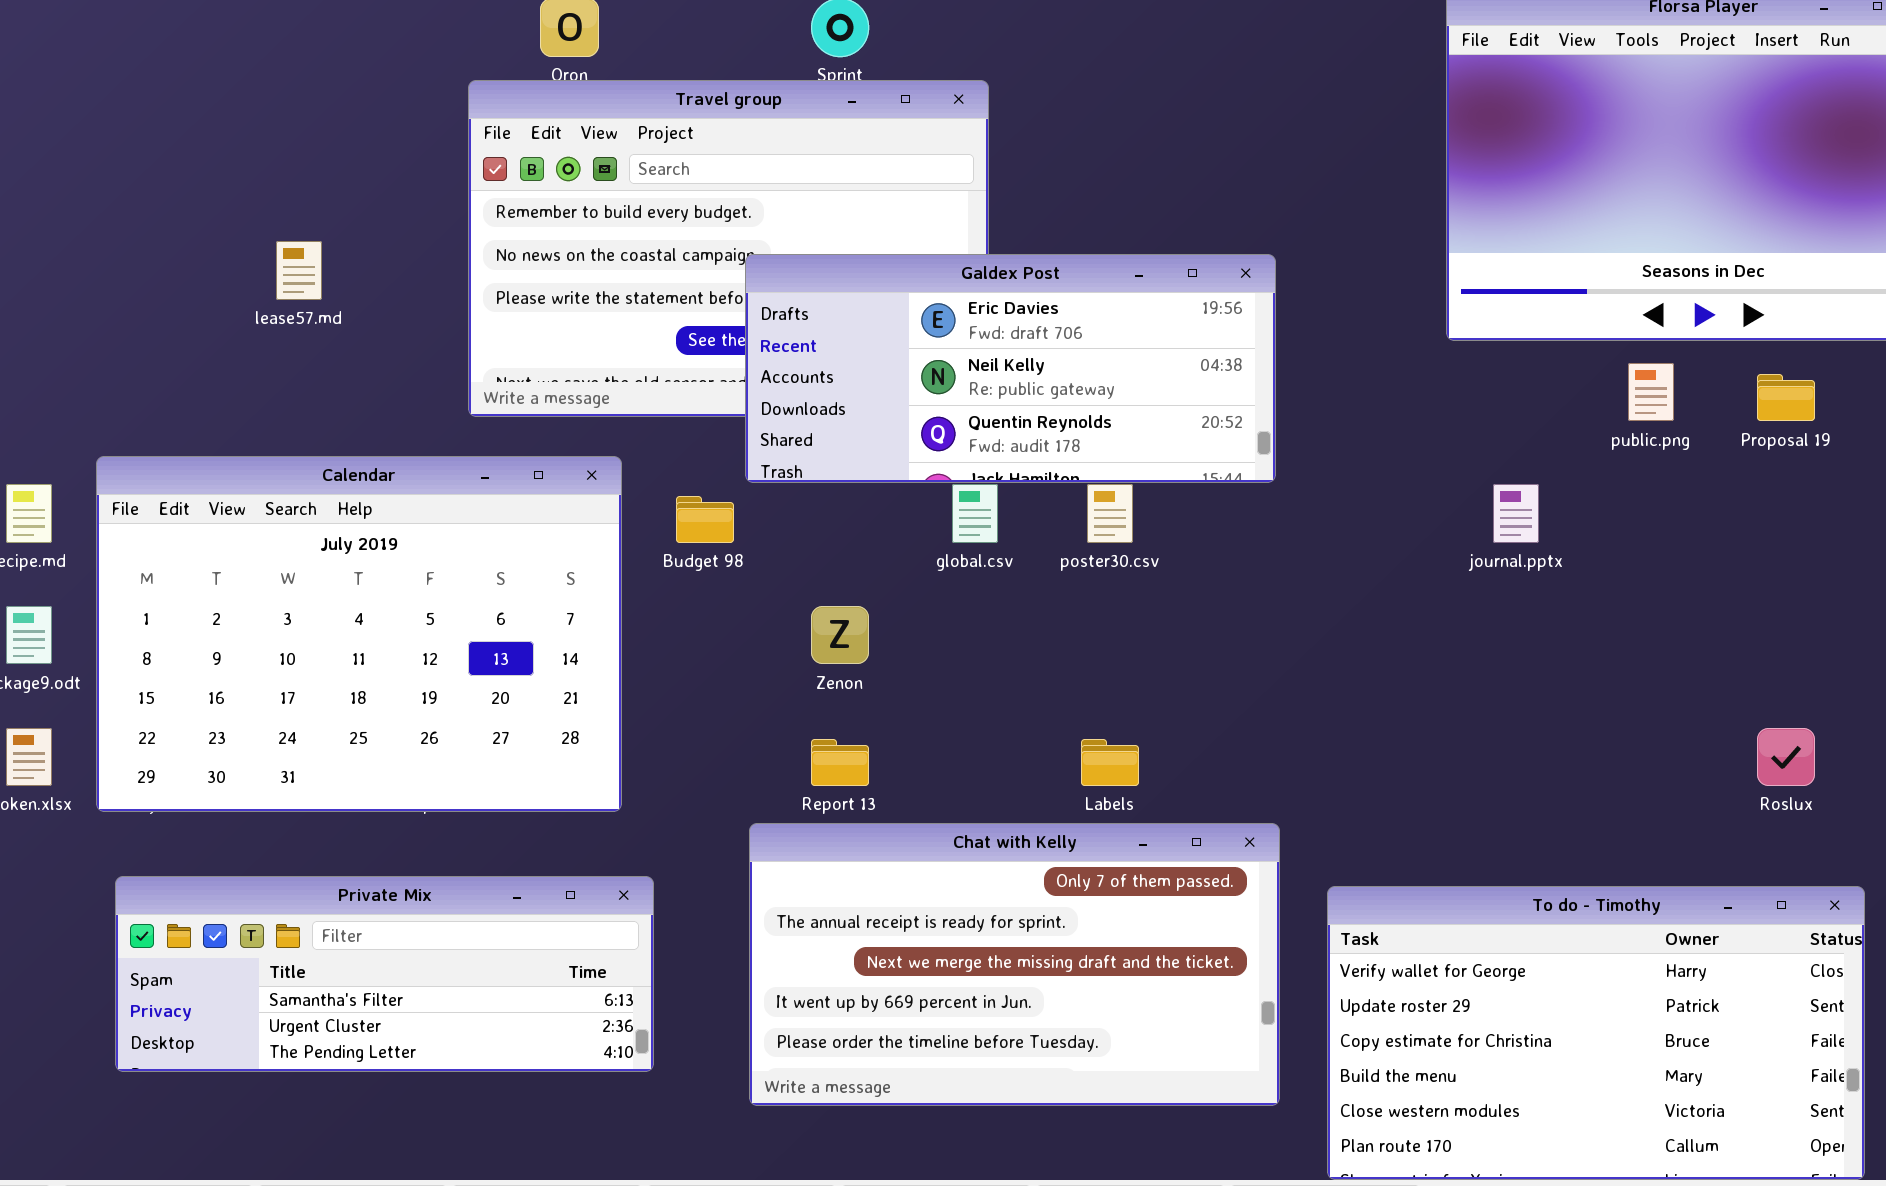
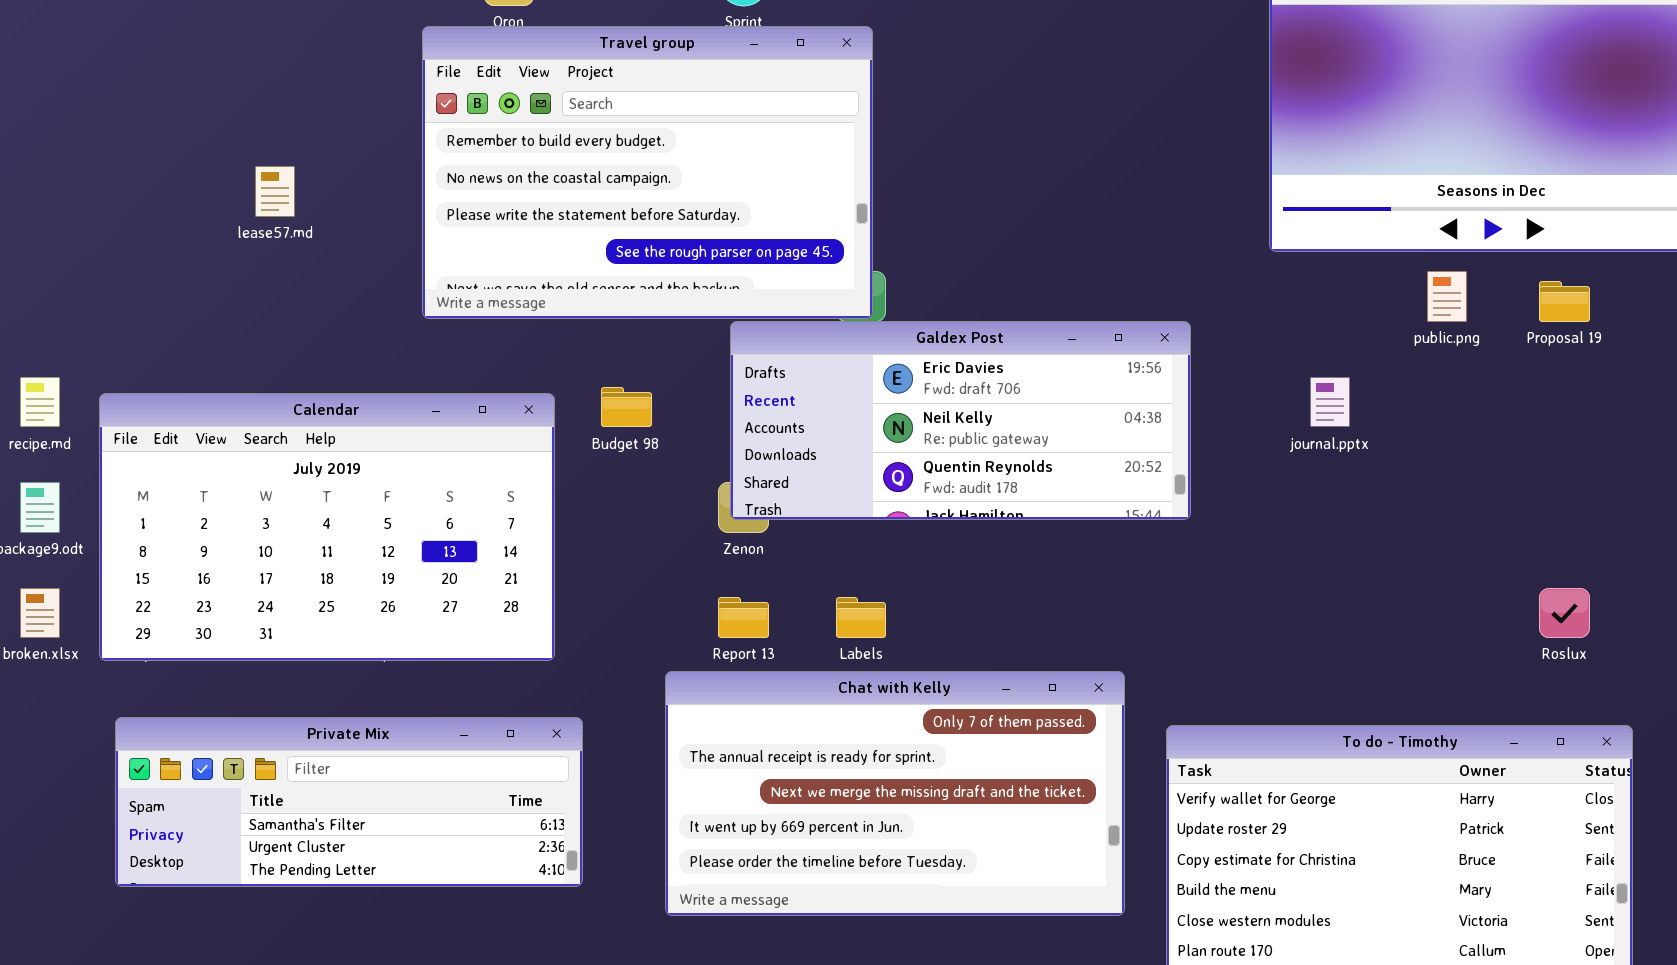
Galdex Post: [745,254,1276,483] -> [730,321,1191,520], moved
Calendar: [96,456,622,812] -> [99,393,555,661], resized
Labels: [1081,739,1139,786] -> [836,597,886,638], moved

